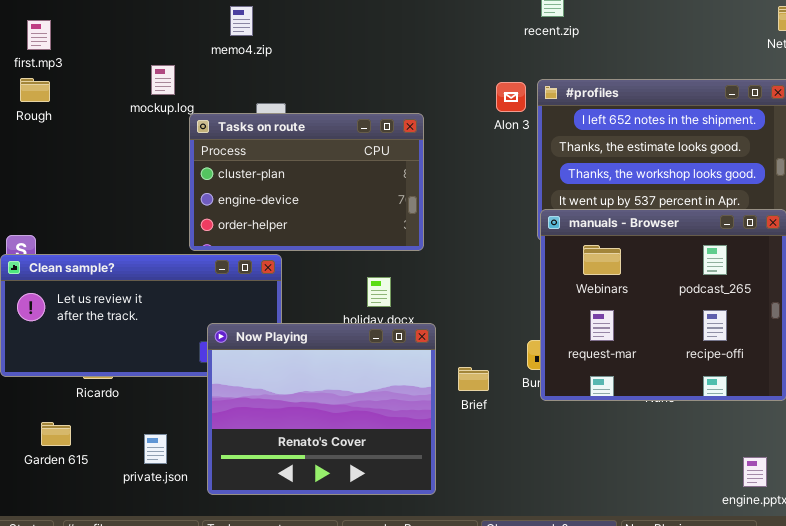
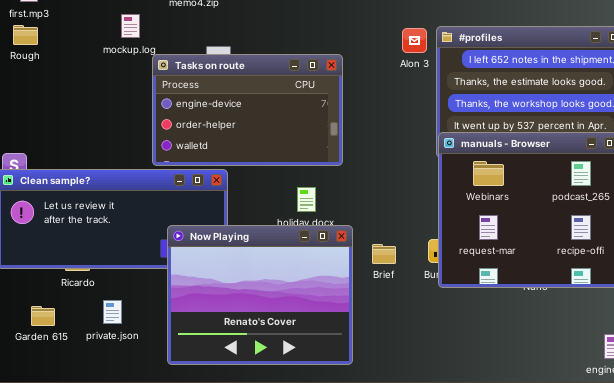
Tasks on route: [189,113,424,251] -> [152,54,343,166], scrolled down 1 row
Brief: [458,367,489,391] -> [372,244,396,264], moved
private.json: [144,434,167,464] -> [103,300,122,324], moved

